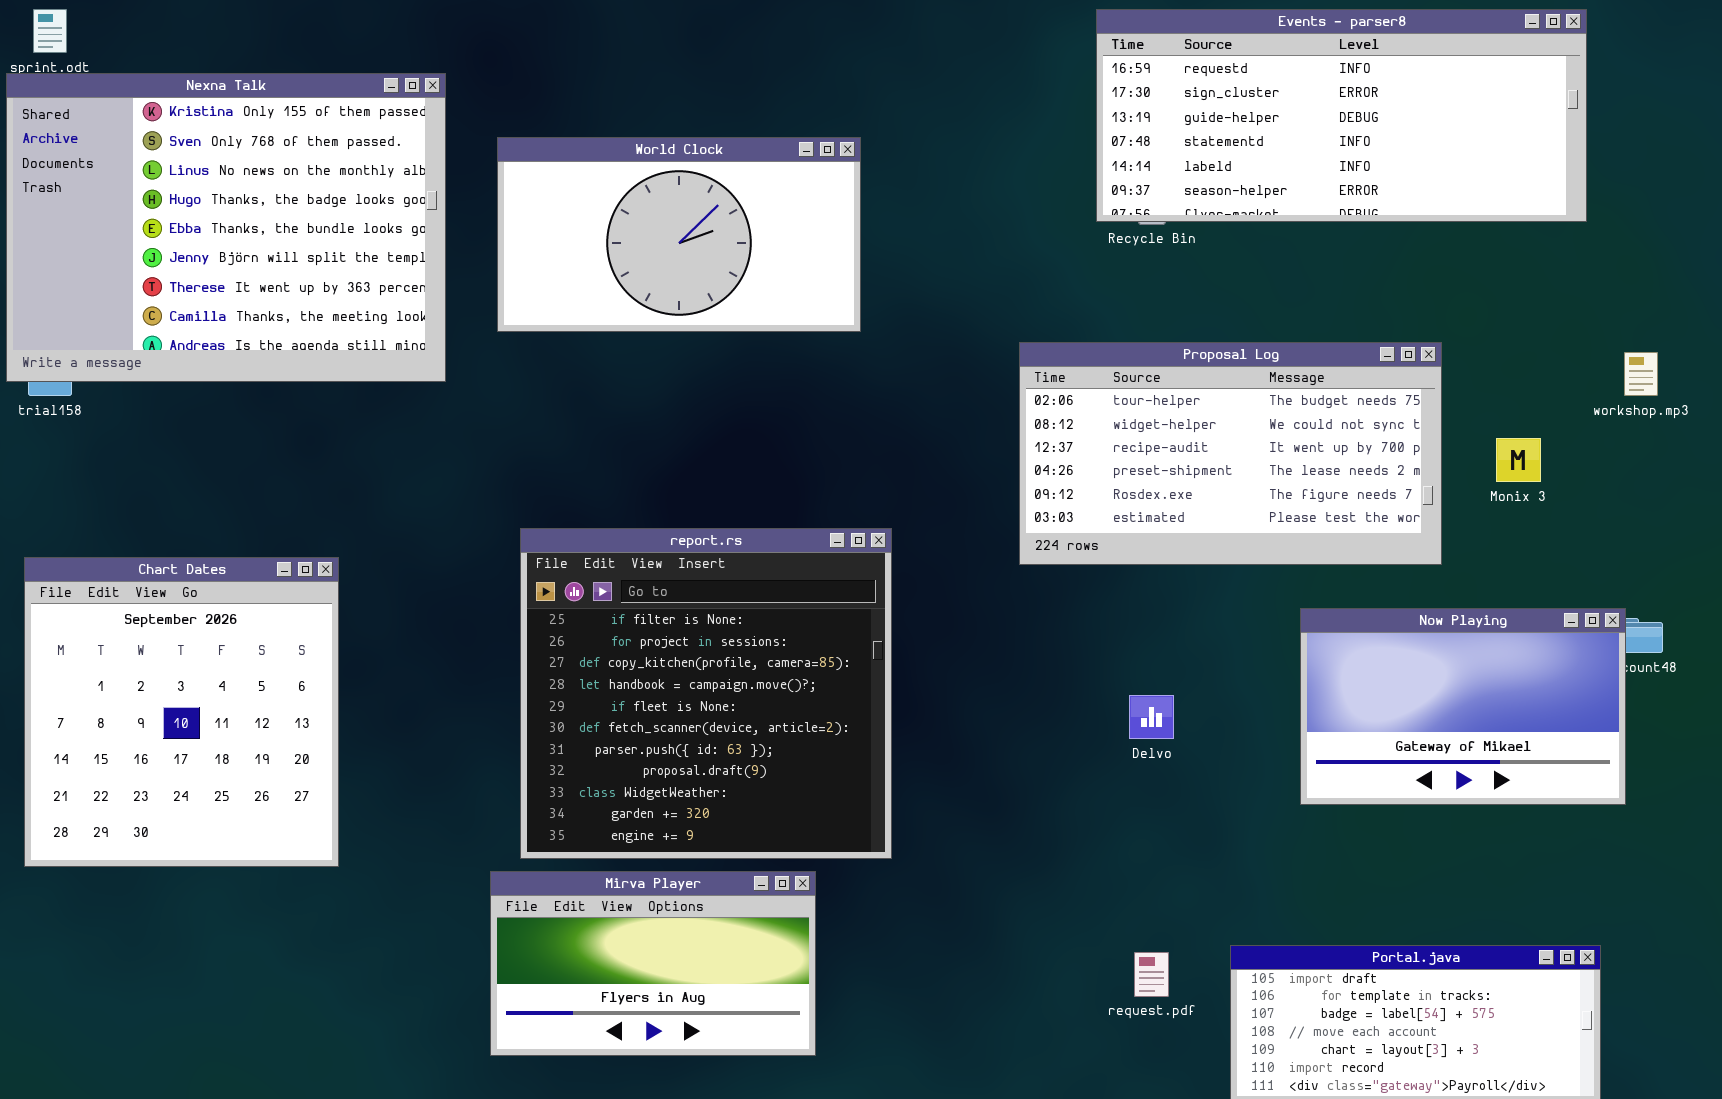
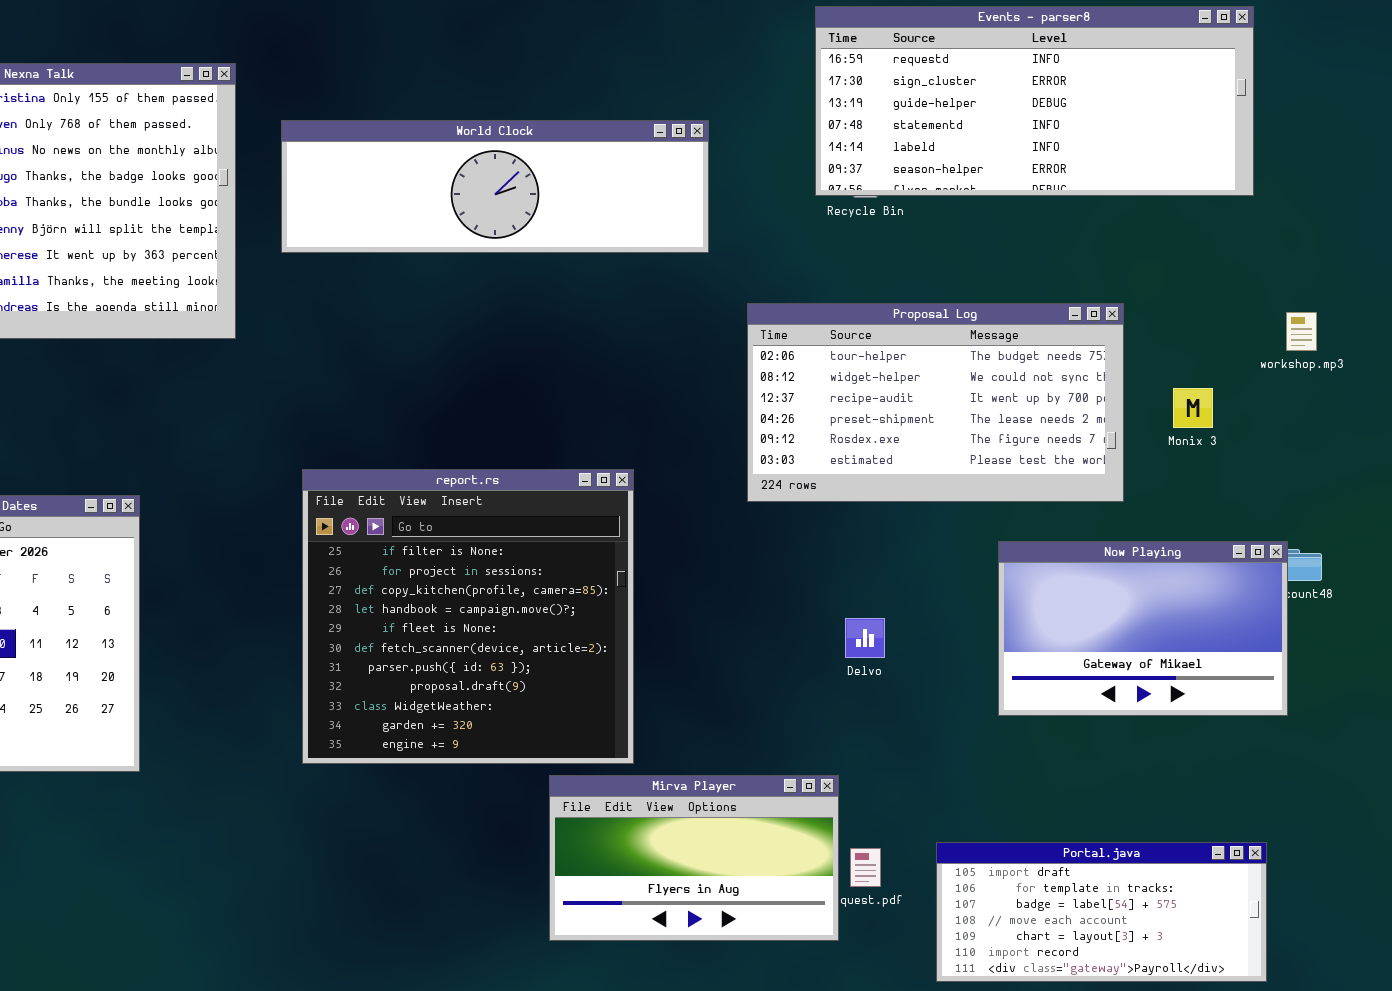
World Clock: [497,137,861,332] -> [281,120,709,253], resized
Mirva Player: [490,871,816,1056] -> [549,775,839,941], moved

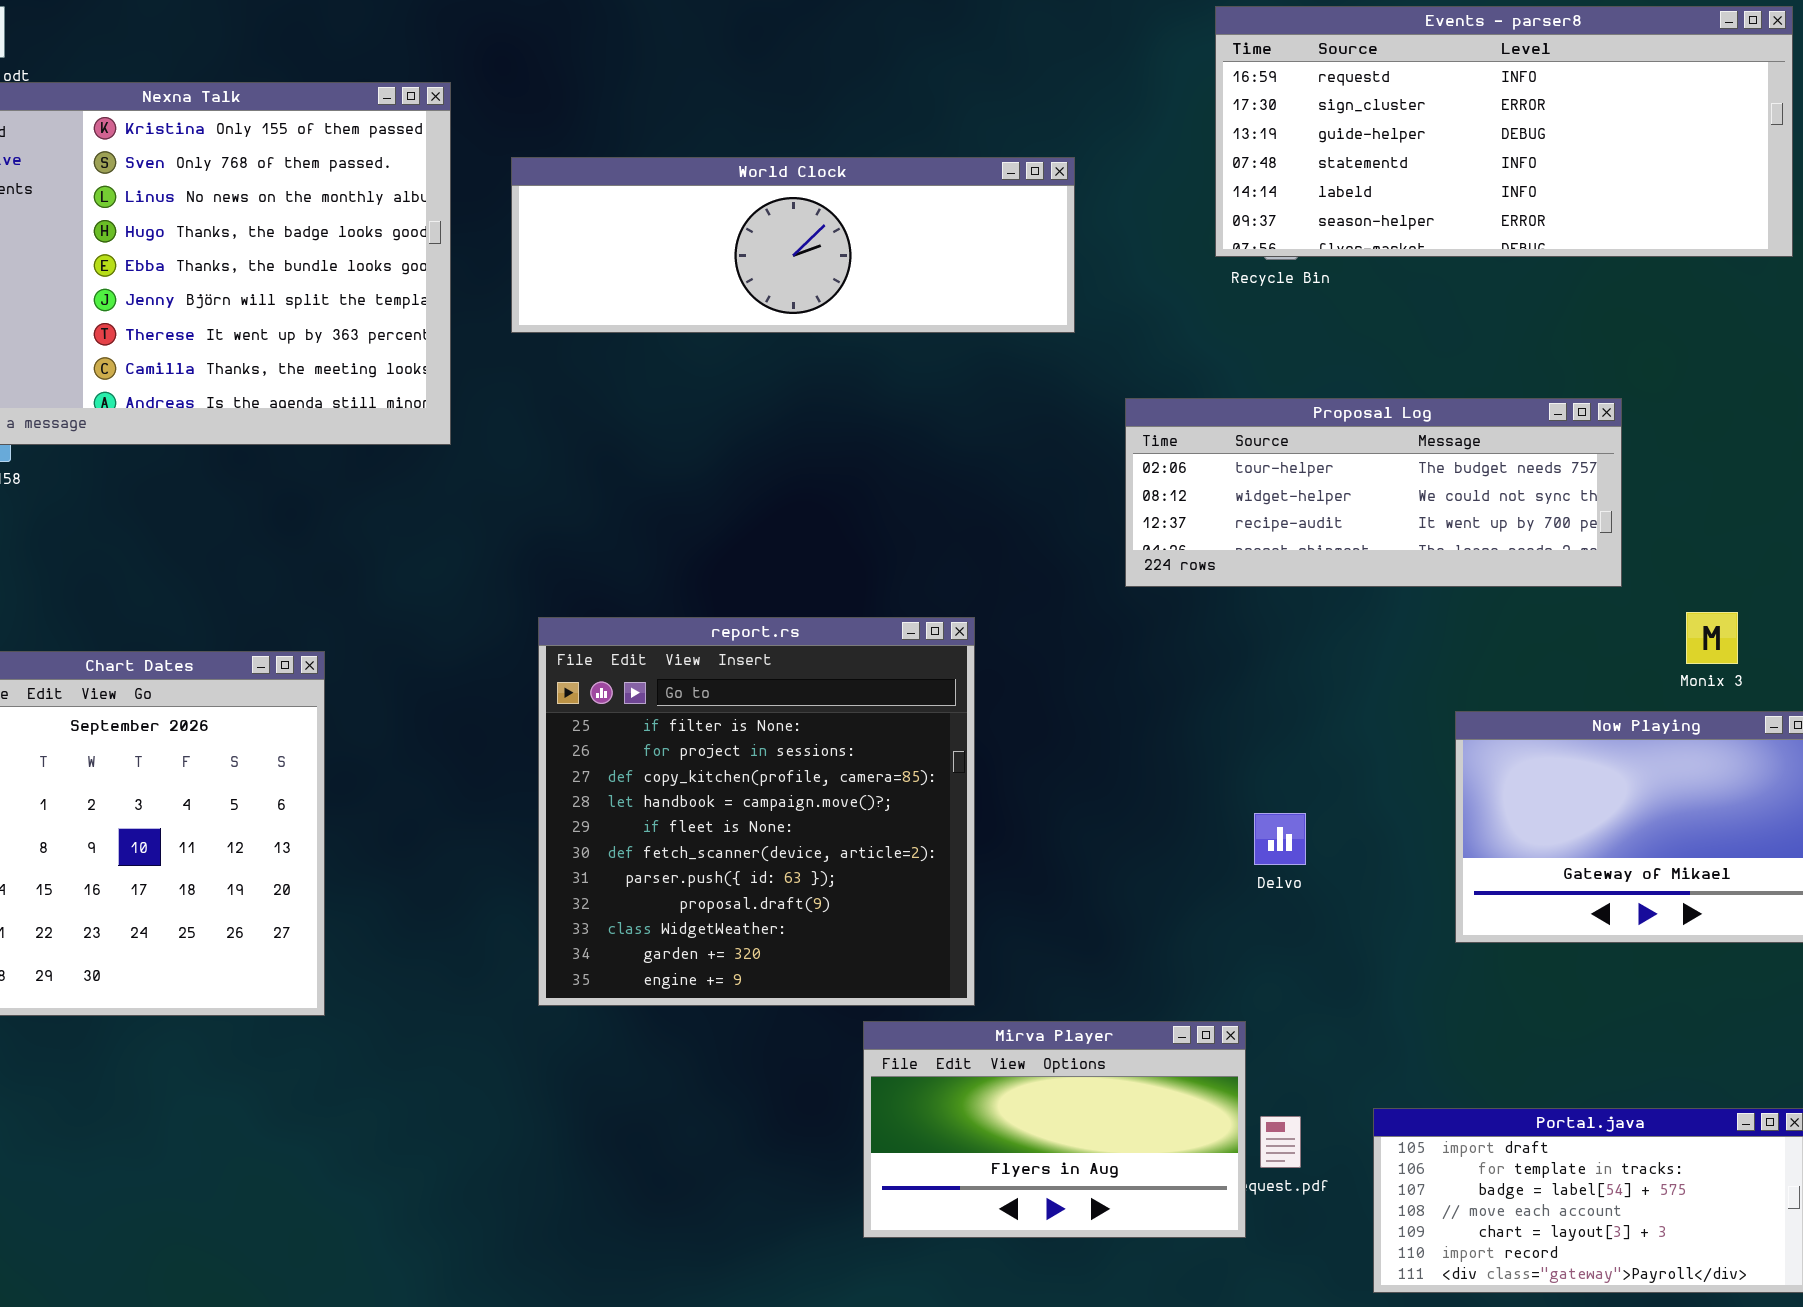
Proposal Log: [747,303,1124,502] -> [1125,398,1622,587], resized
Monix 3: [1173,388,1213,428] -> [1686,612,1738,664], moved

